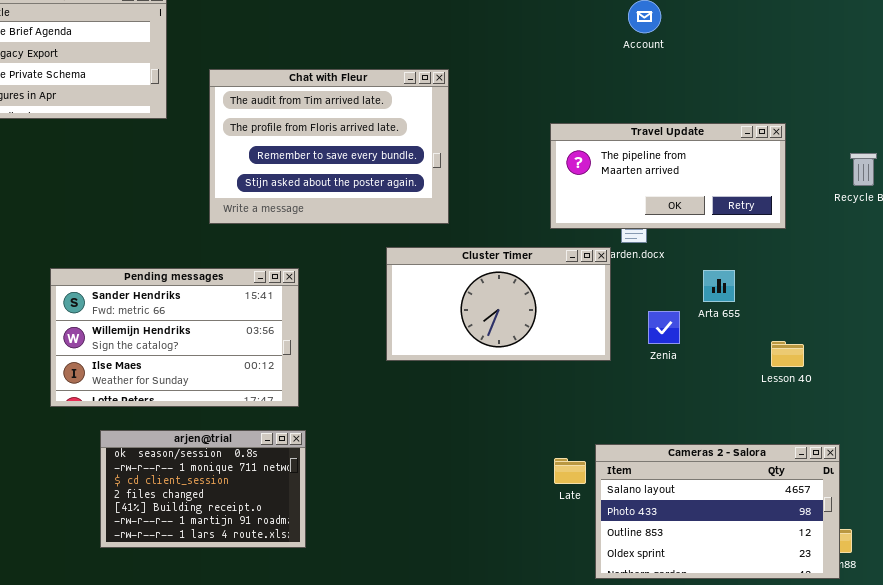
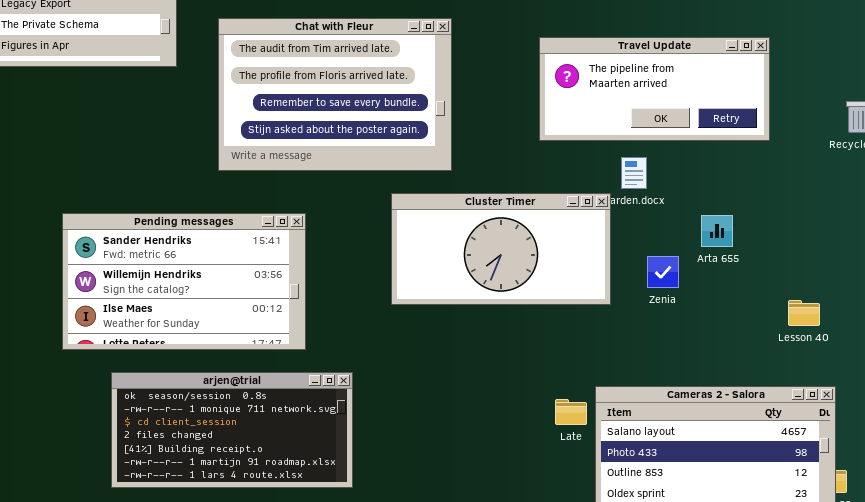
Travel Update: [550,123,786,229] -> [539,37,770,141], moved
Lesson 40: [771,341,804,367] -> [788,300,820,326], moved
arjen@trial: [100,430,306,548] -> [111,372,353,488], resized

